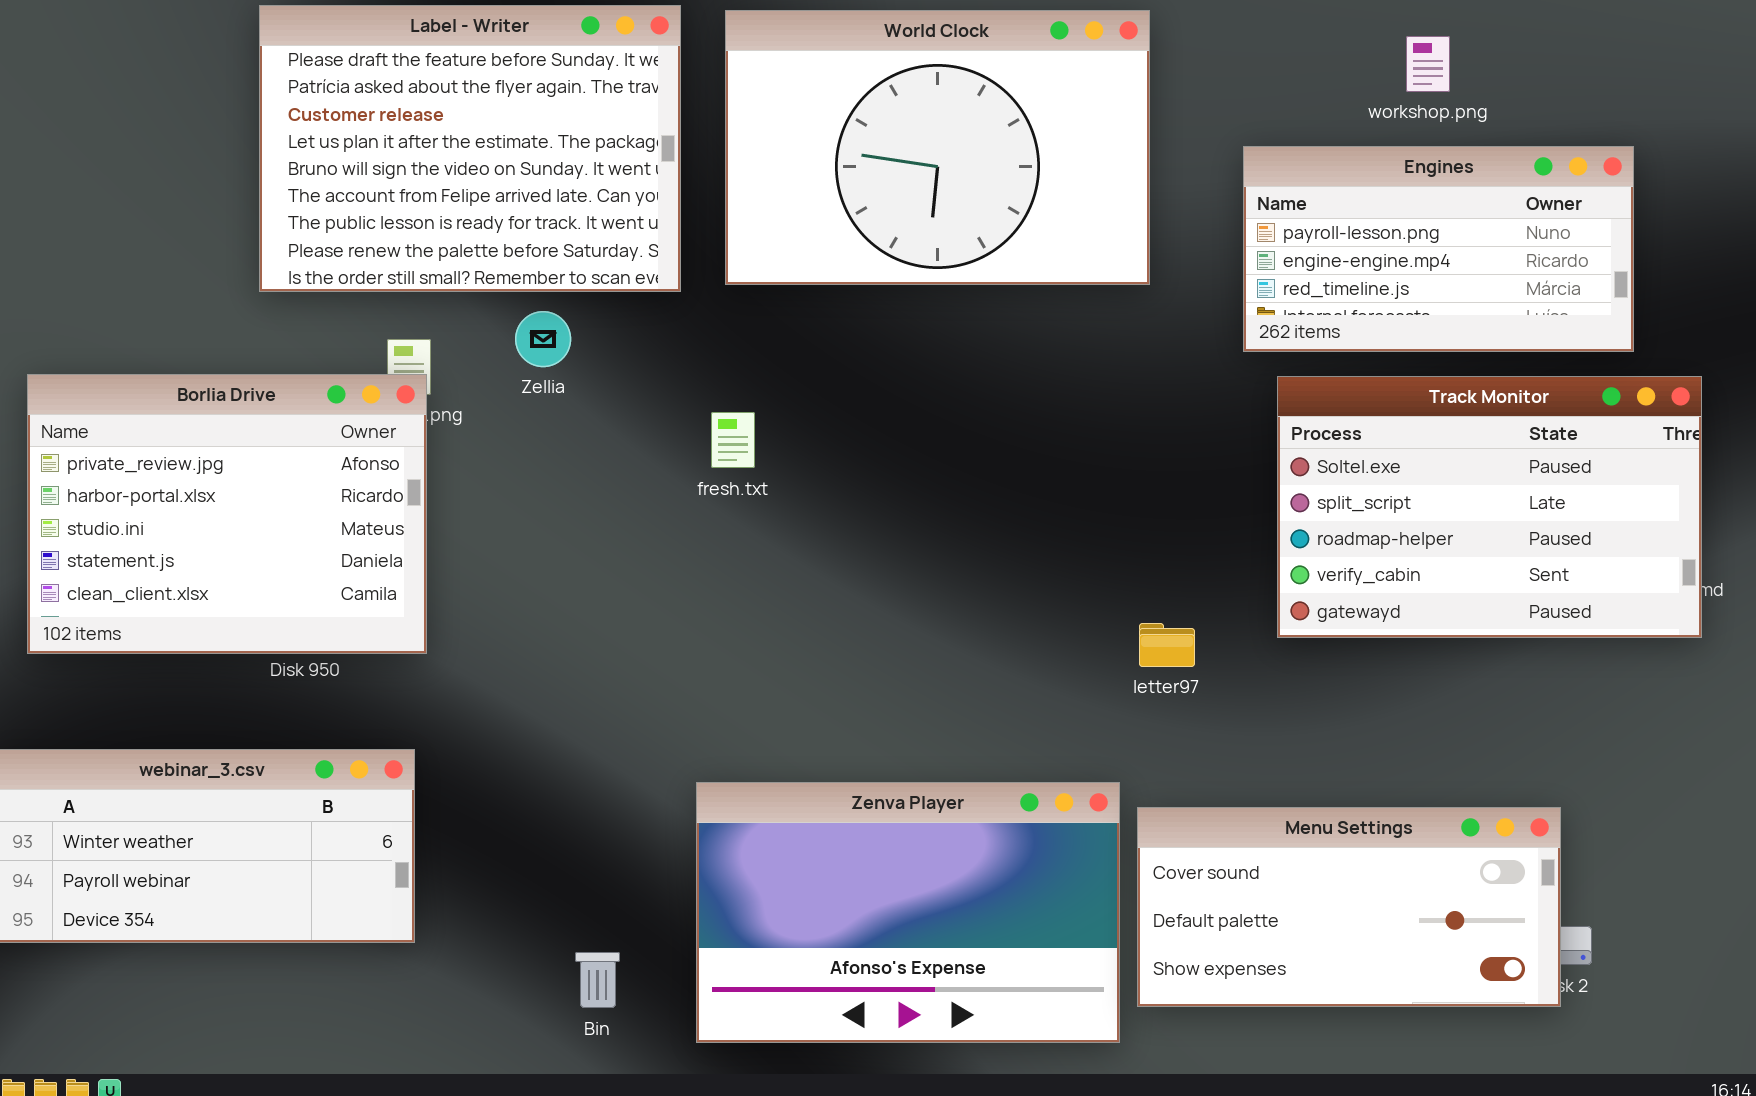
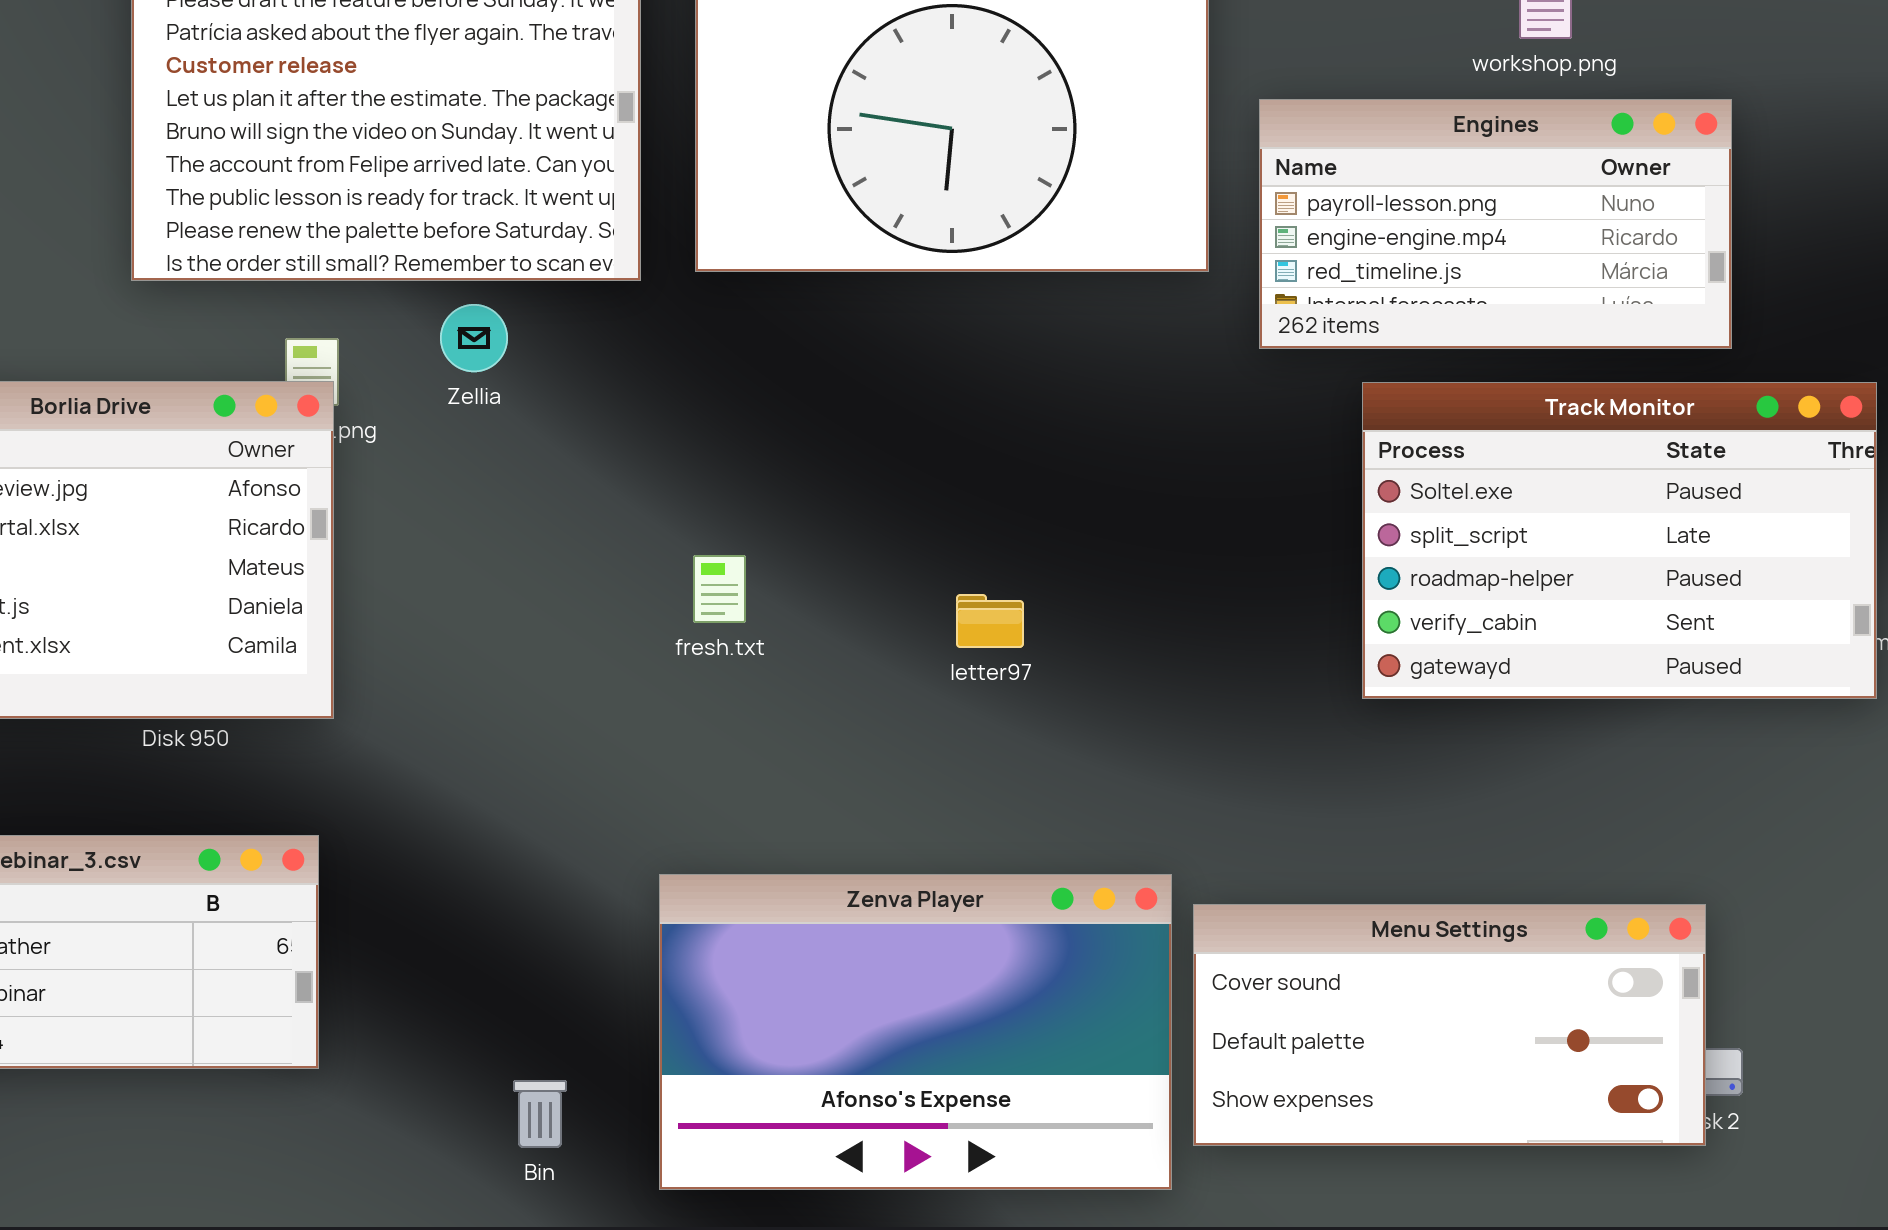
Engines: [1243,146,1634,352] -> [1259,99,1732,349], moved
fresh.txt: [711,412,755,468] -> [693,555,746,623], moved
letter97: [1139,623,1195,667] -> [956,594,1024,648], moved

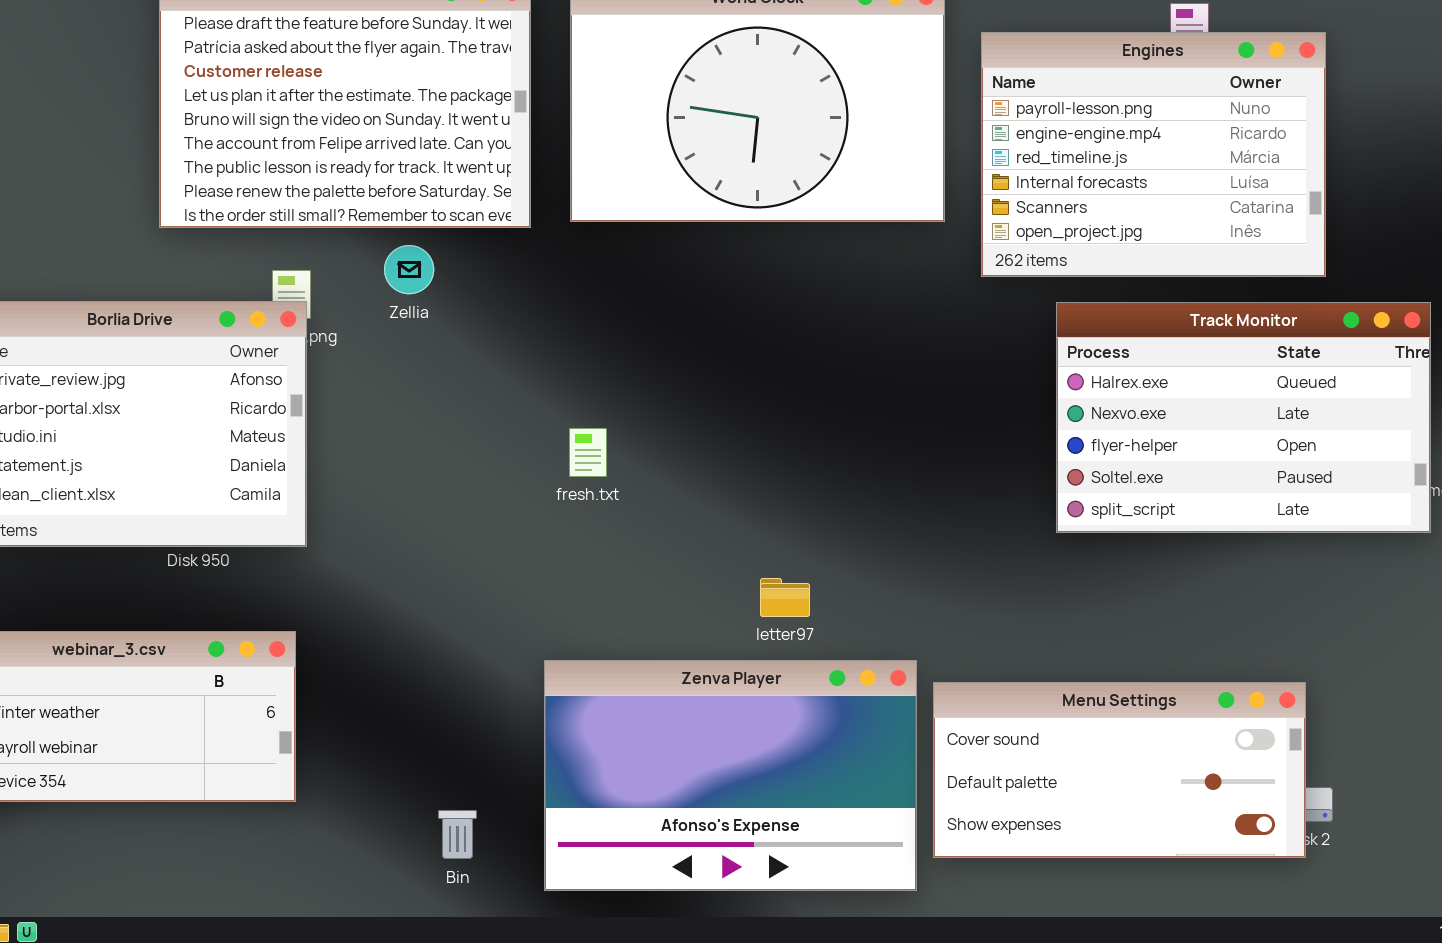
Engines: [1259,99,1732,349] -> [981,32,1326,277], resized
Track Monitor: [1362,382,1877,699] -> [1056,302,1431,533], scrolled up 3 rows
letter97: [956,594,1024,648] -> [760,578,810,617], moved

